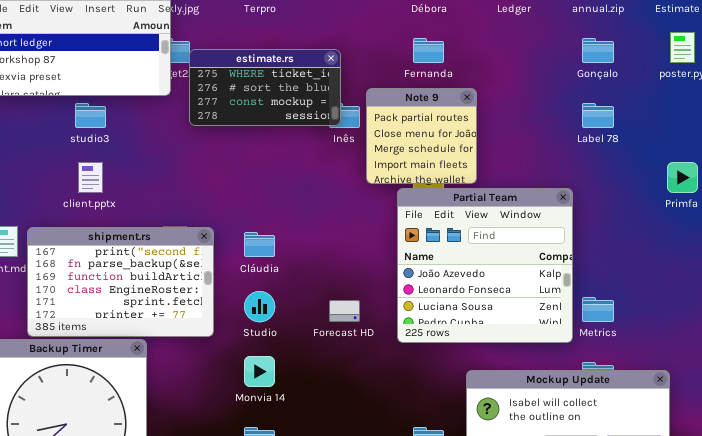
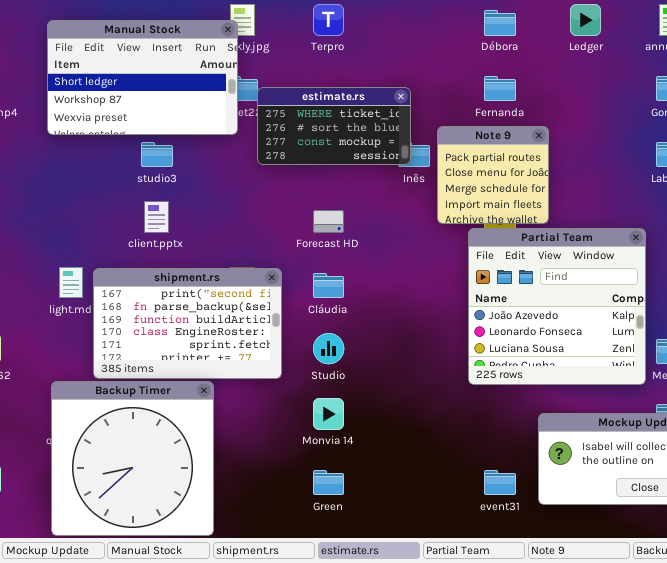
Forecast HD: [329,300,360,322] -> [313,210,344,233], moved

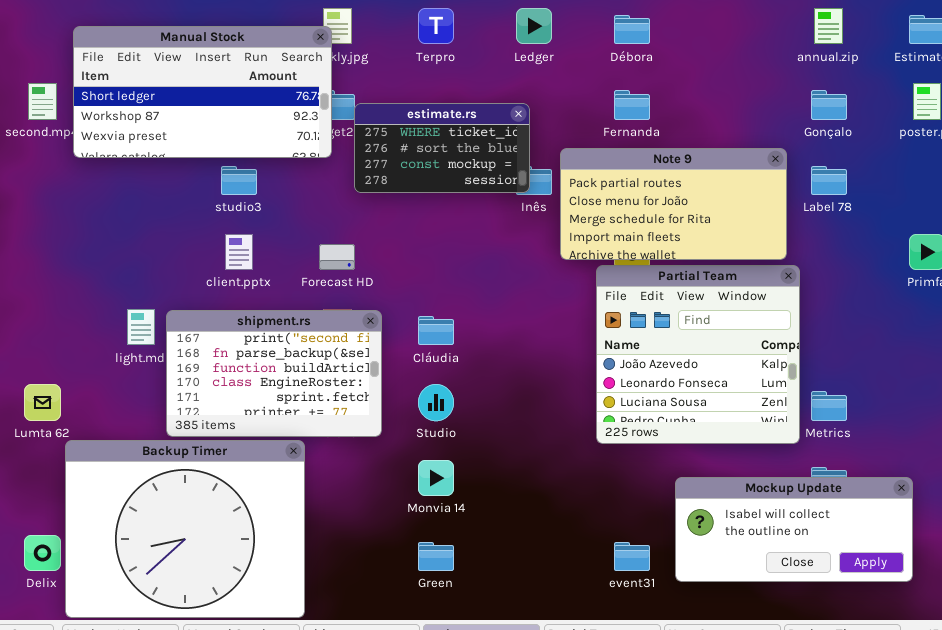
Ledger: [570,4,601,36] -> [516,8,552,44], moved
Manual Stock: [47,20,238,135] -> [73,26,332,158], resized
Note 9: [437,126,549,224] -> [560,148,787,260], resized
Forecast HD: [313,210,344,233] -> [319,244,355,270], moved
Backup Timer: [51,381,214,536] -> [65,440,305,618], resized

